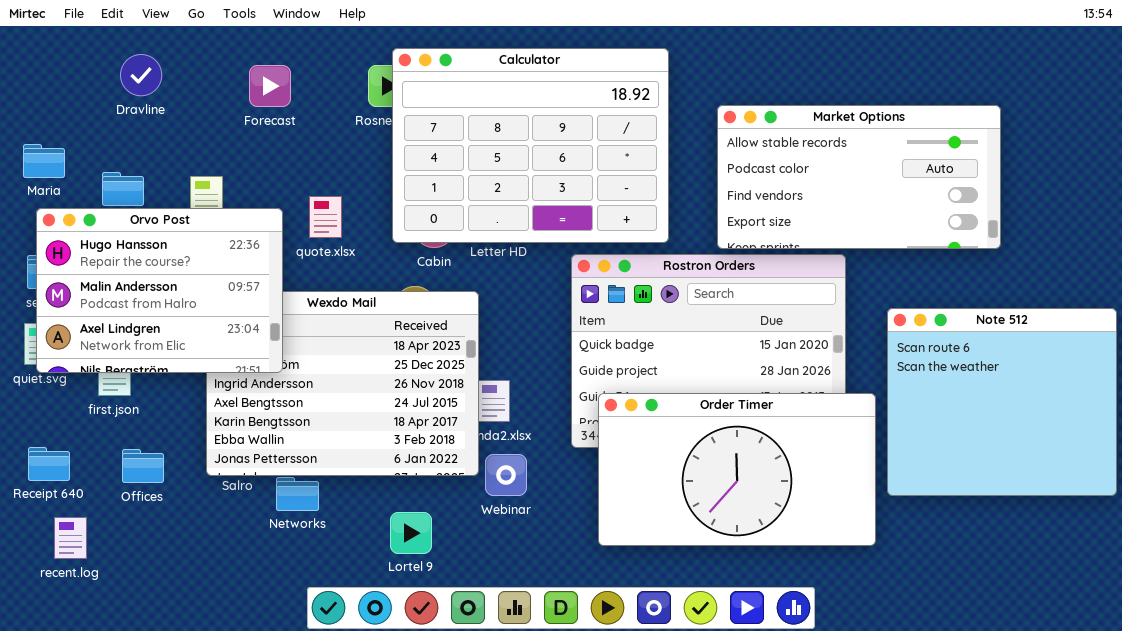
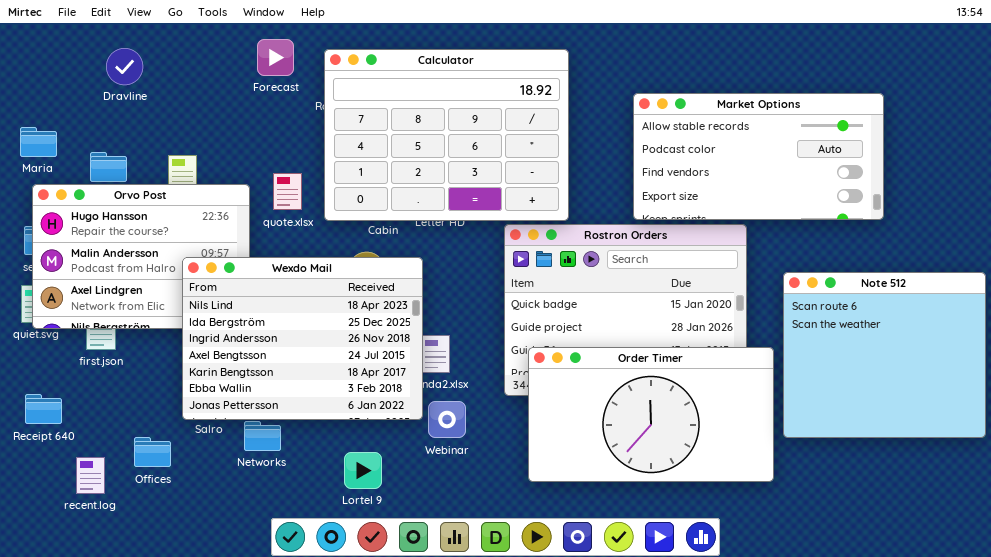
Calculator: [392,48,669,243] -> [324,49,569,221], moved
Forecast: [249,65,291,107] -> [257,39,294,76], moved
Wexdo Mail: [206,291,479,476] -> [182,257,423,420], raised
Offices: [122,449,164,483] -> [134,437,171,467], moved
recent.log: [54,517,87,559] -> [76,457,105,494], moved

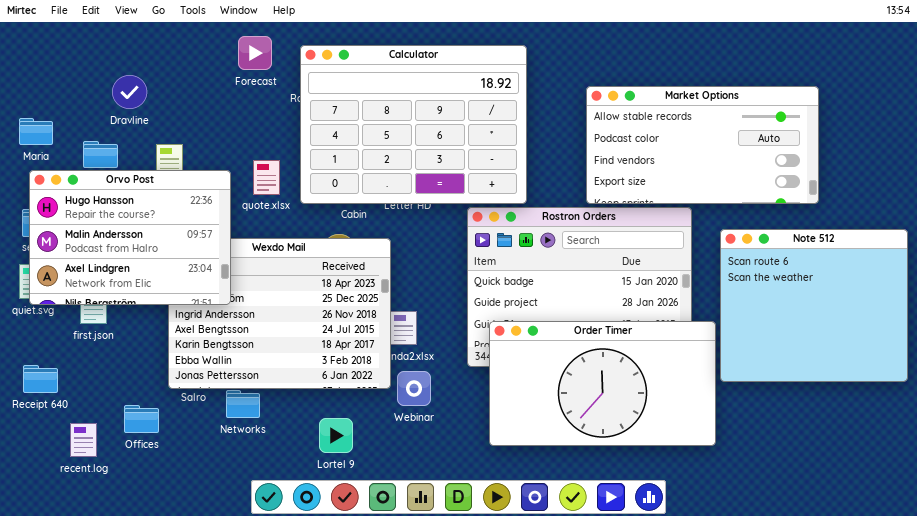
Dravline: [106,48,143,85] -> [112,75,147,109], moved
Orvo Post: [32,184,250,329] -> [29,170,231,305], raised
Note 512: [783,272,986,438] -> [720,229,908,382], moved

